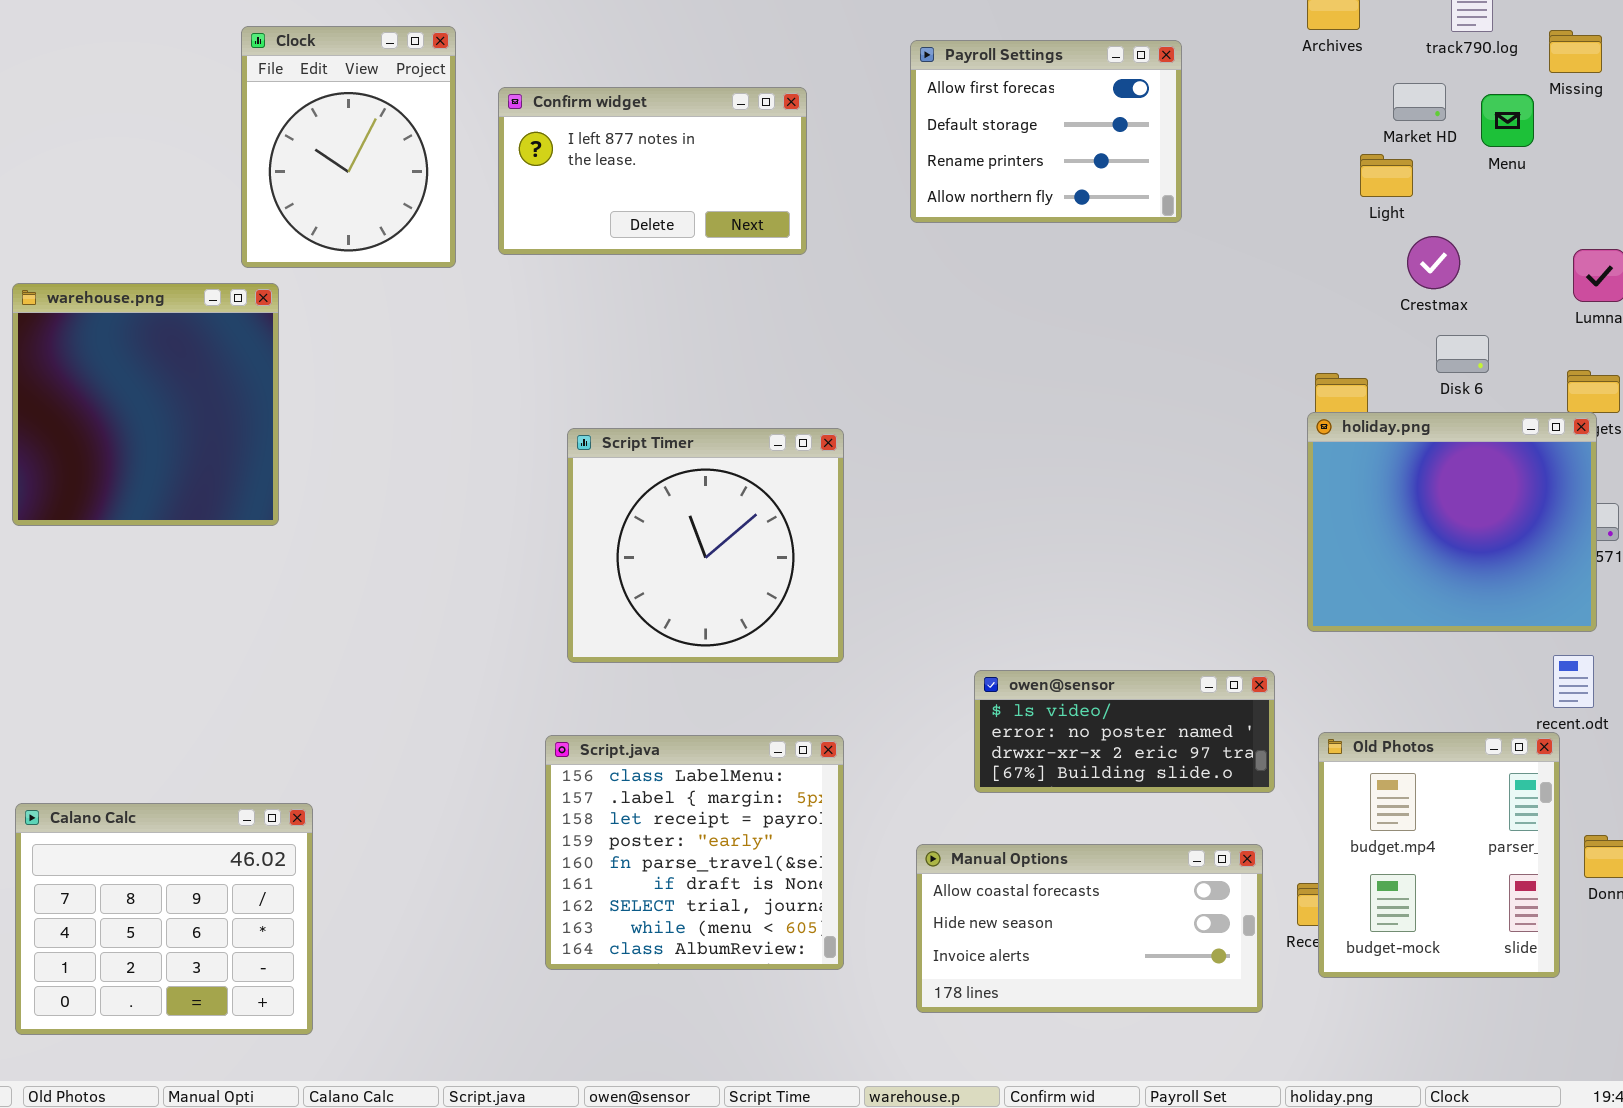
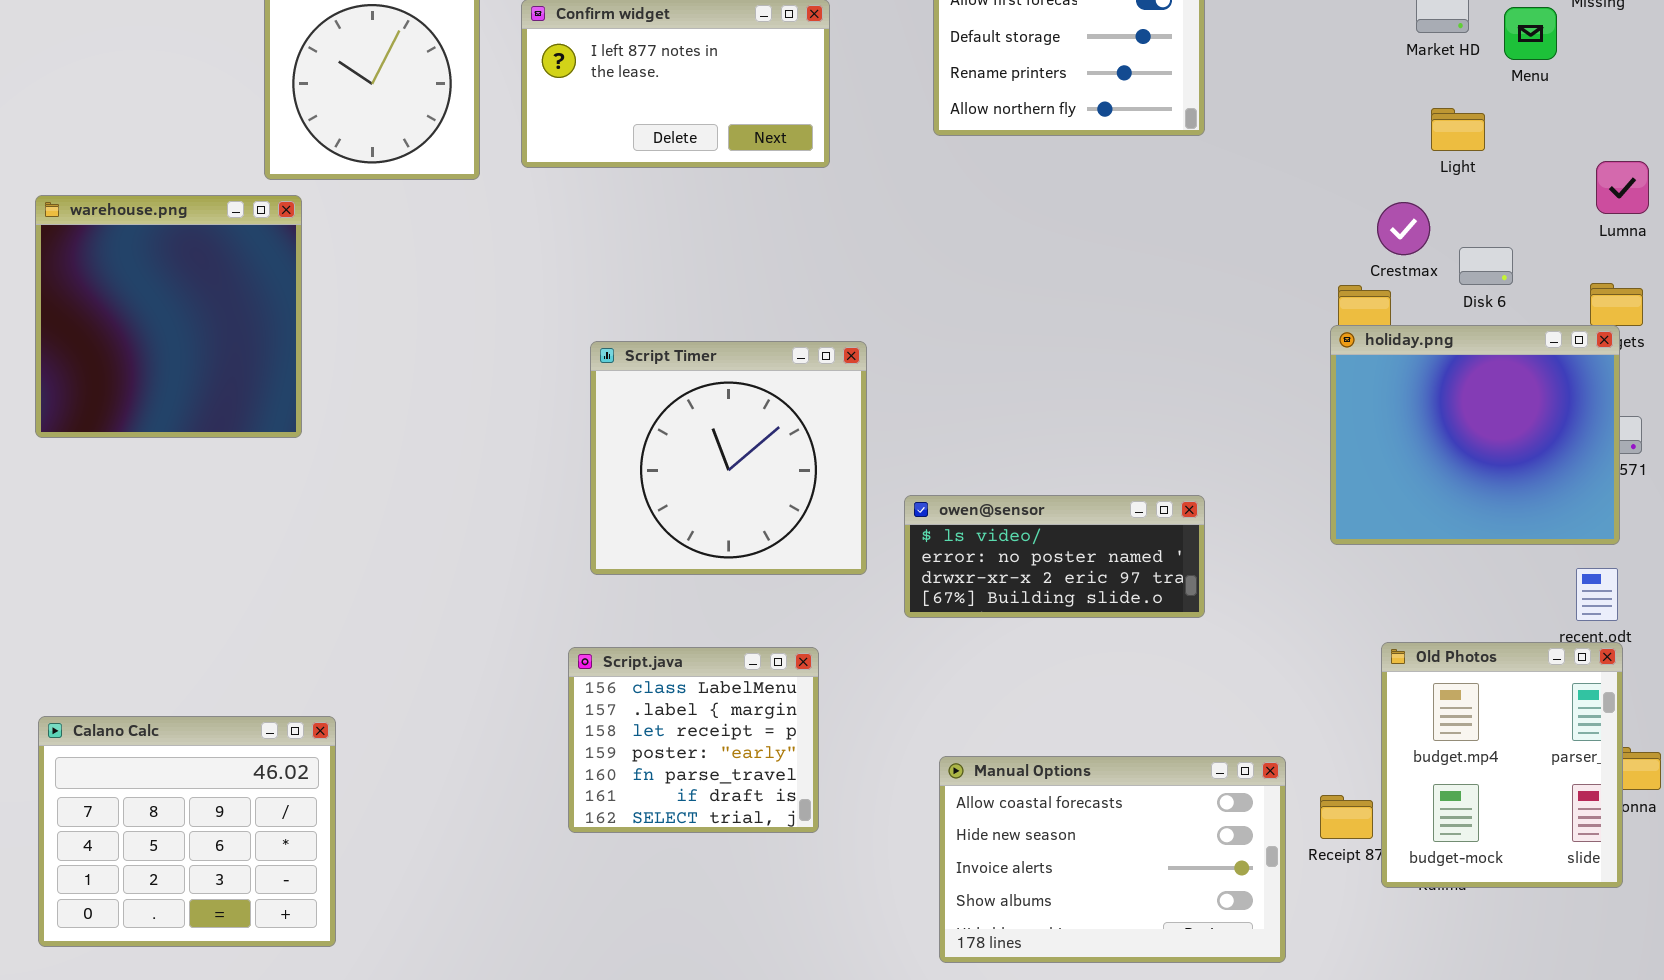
Light: [1360,154,1413,197] -> [1431,108,1485,151], moved
Crestmax: [1407,236,1460,289] -> [1377,202,1430,255], moved
owen@sensor: [974,670,1275,793] -> [904,495,1205,618], moved
Old Photos: [1318,732,1560,978] -> [1381,642,1623,888], moved
Script.java: [545,735,844,970] -> [568,647,819,833], resized
Manual Options: [916,844,1263,1013] -> [939,756,1286,963], resized

